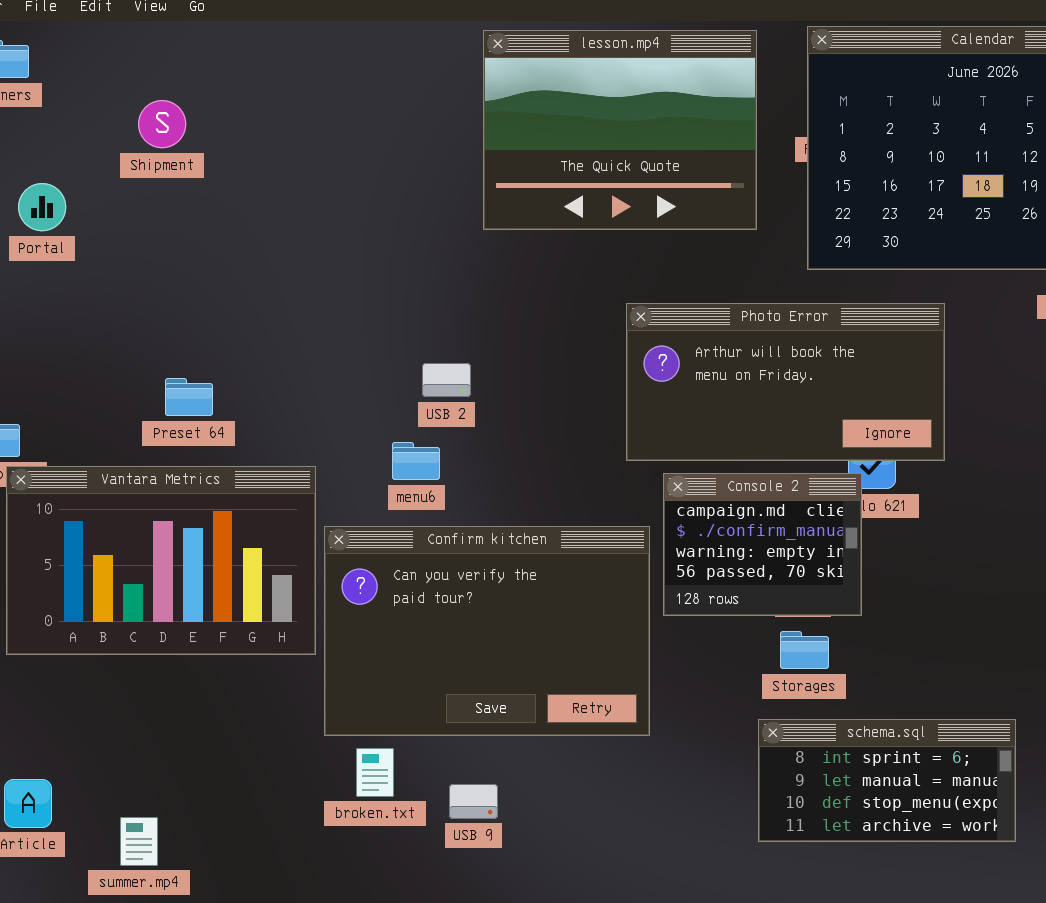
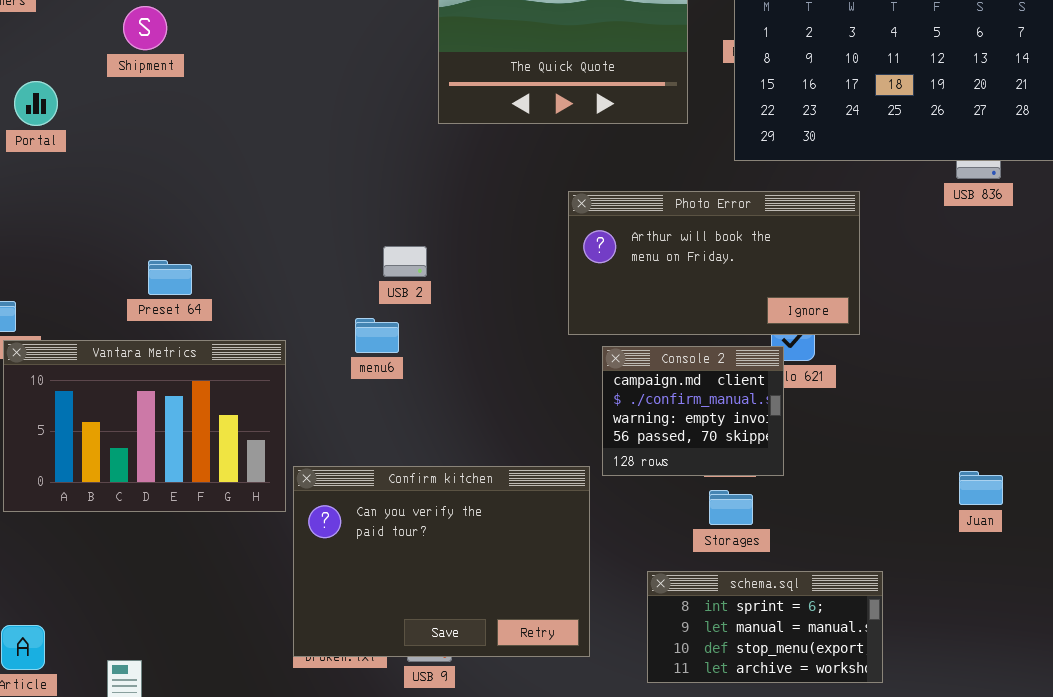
Confirm kitchen: [324,526,650,736] -> [293,466,590,657], moved
schema.sql: [758,719,1016,842] -> [647,571,883,683], moved

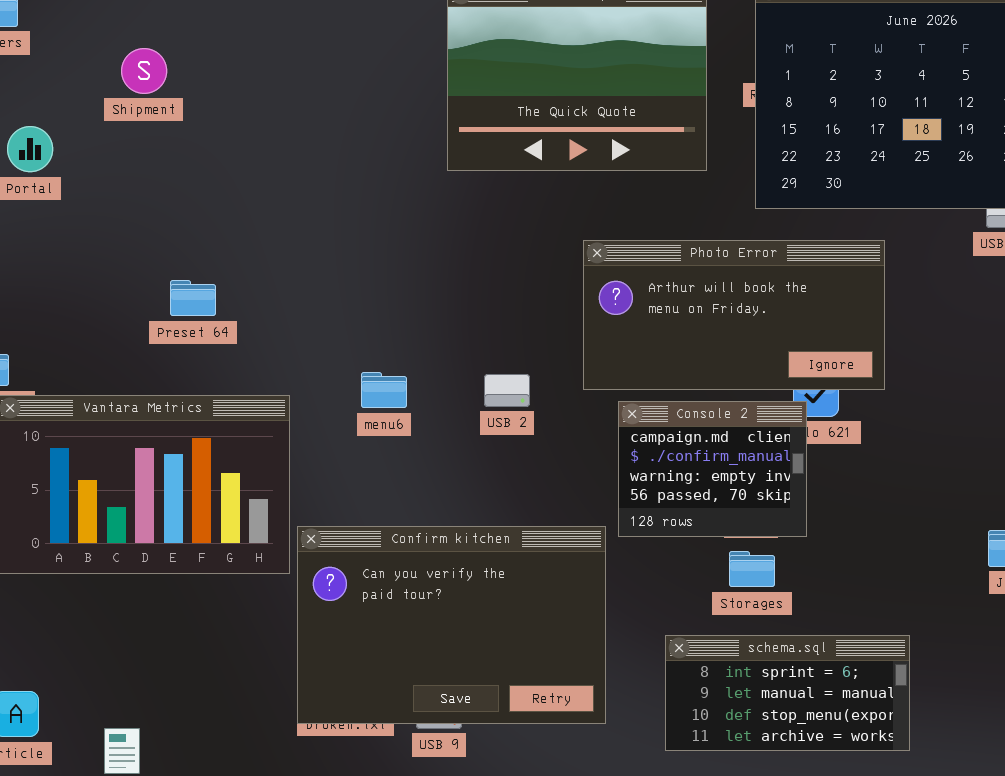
USB 2: [383,246,427,277] -> [484,374,530,407], moved
Preset 64: [148,260,192,295] -> [170,280,216,316], moved

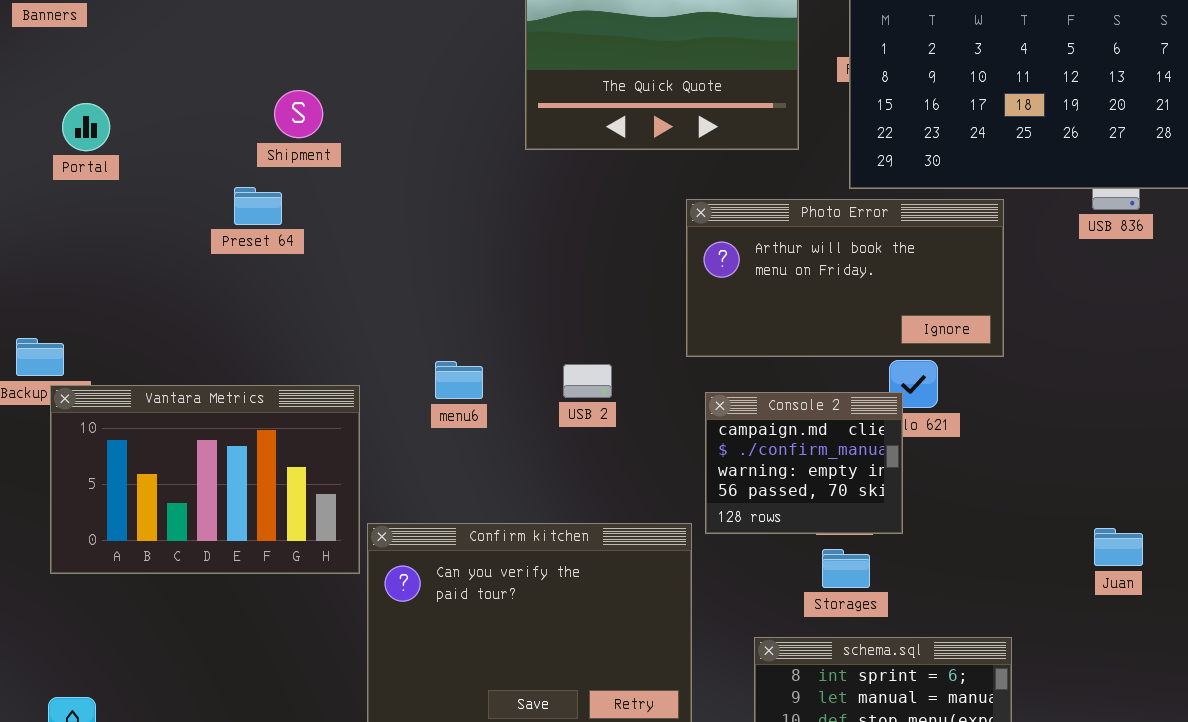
Shipment: [121,48,167,94] -> [274,90,323,138], moved
Photo Error: [583,240,885,390] -> [686,199,1004,357], moved
Preset 64: [170,280,216,316] -> [234,187,282,225], moved

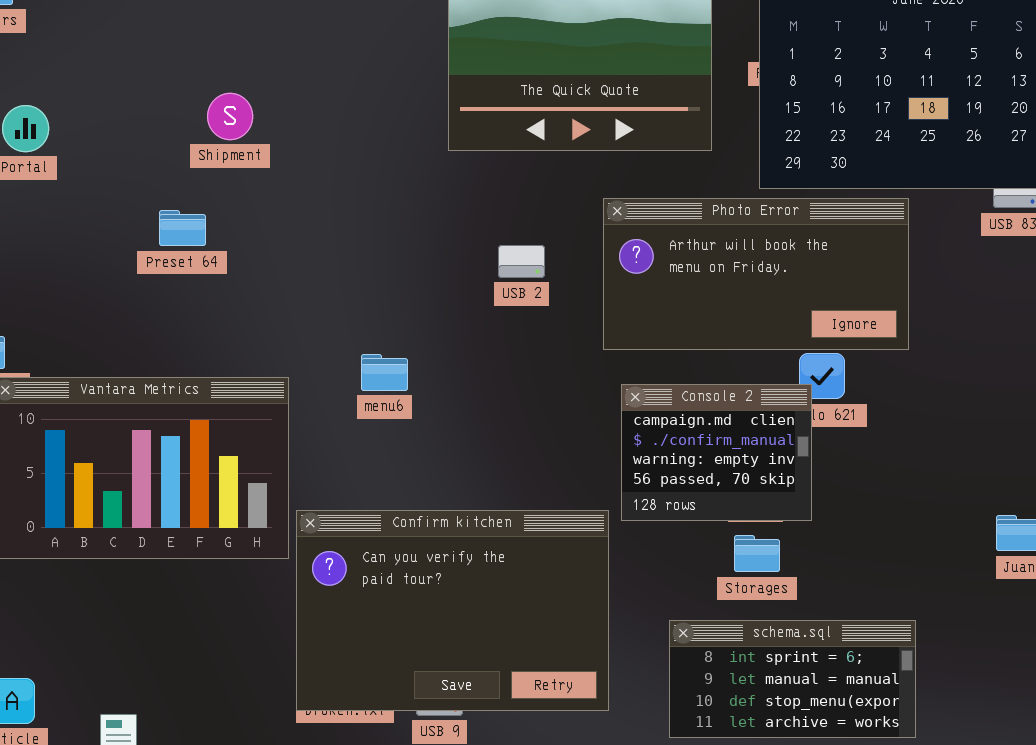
Preset 64: [234,187,282,225] -> [159,210,206,246], moved
USB 2: [563,364,612,398] -> [498,245,545,278], moved

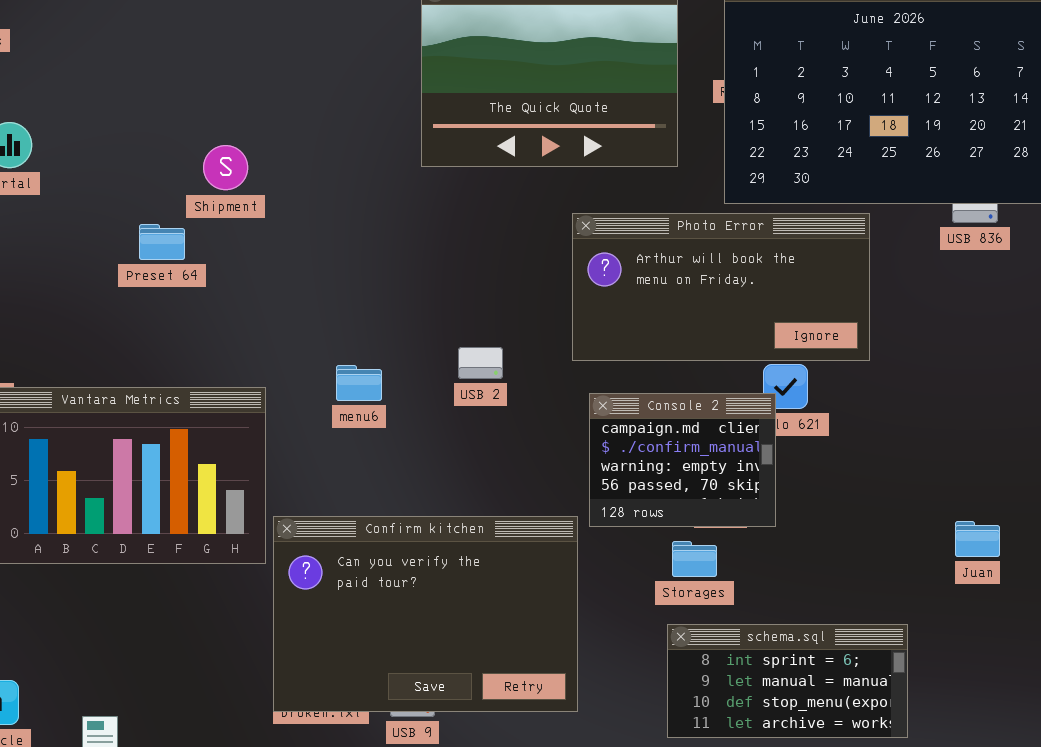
Shipment: [207,93,253,140] -> [203,145,248,190], moved
USB 2: [498,245,545,278] -> [458,347,503,379], moved
Storages: [734,535,780,572] -> [672,541,717,577], moved
schema.sql: [669,620,916,738] -> [667,624,908,738], moved

